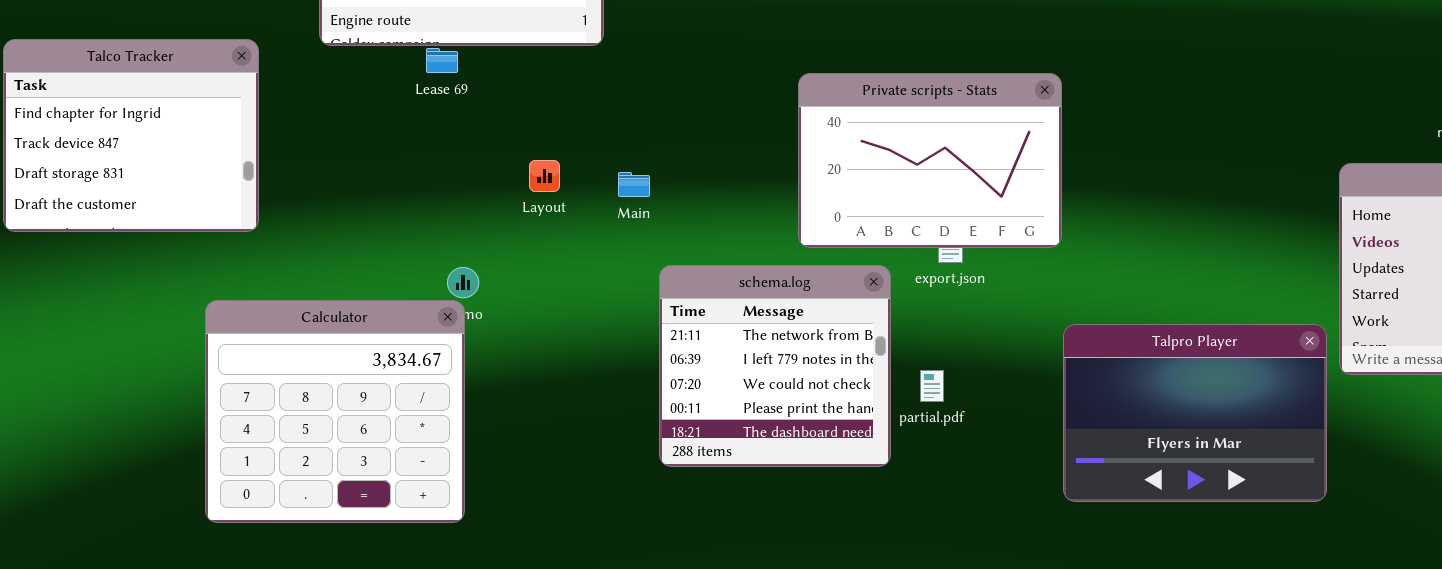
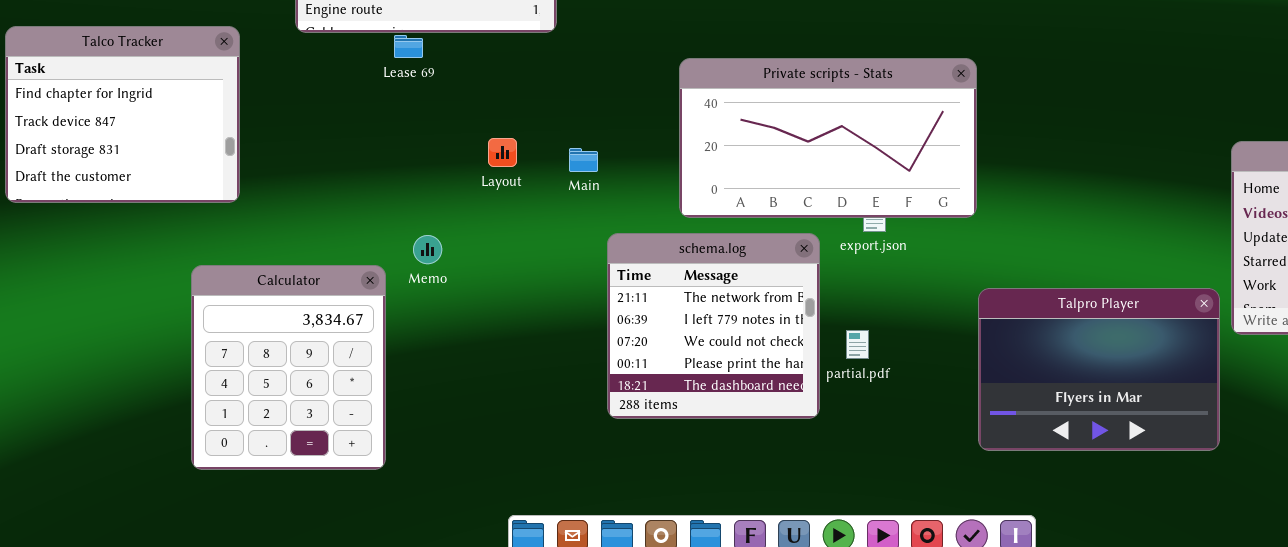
Private scripts - Stats: [798,73,1062,248] -> [679,58,977,218], resized
Calculator: [205,300,465,523] -> [191,265,386,470], resized

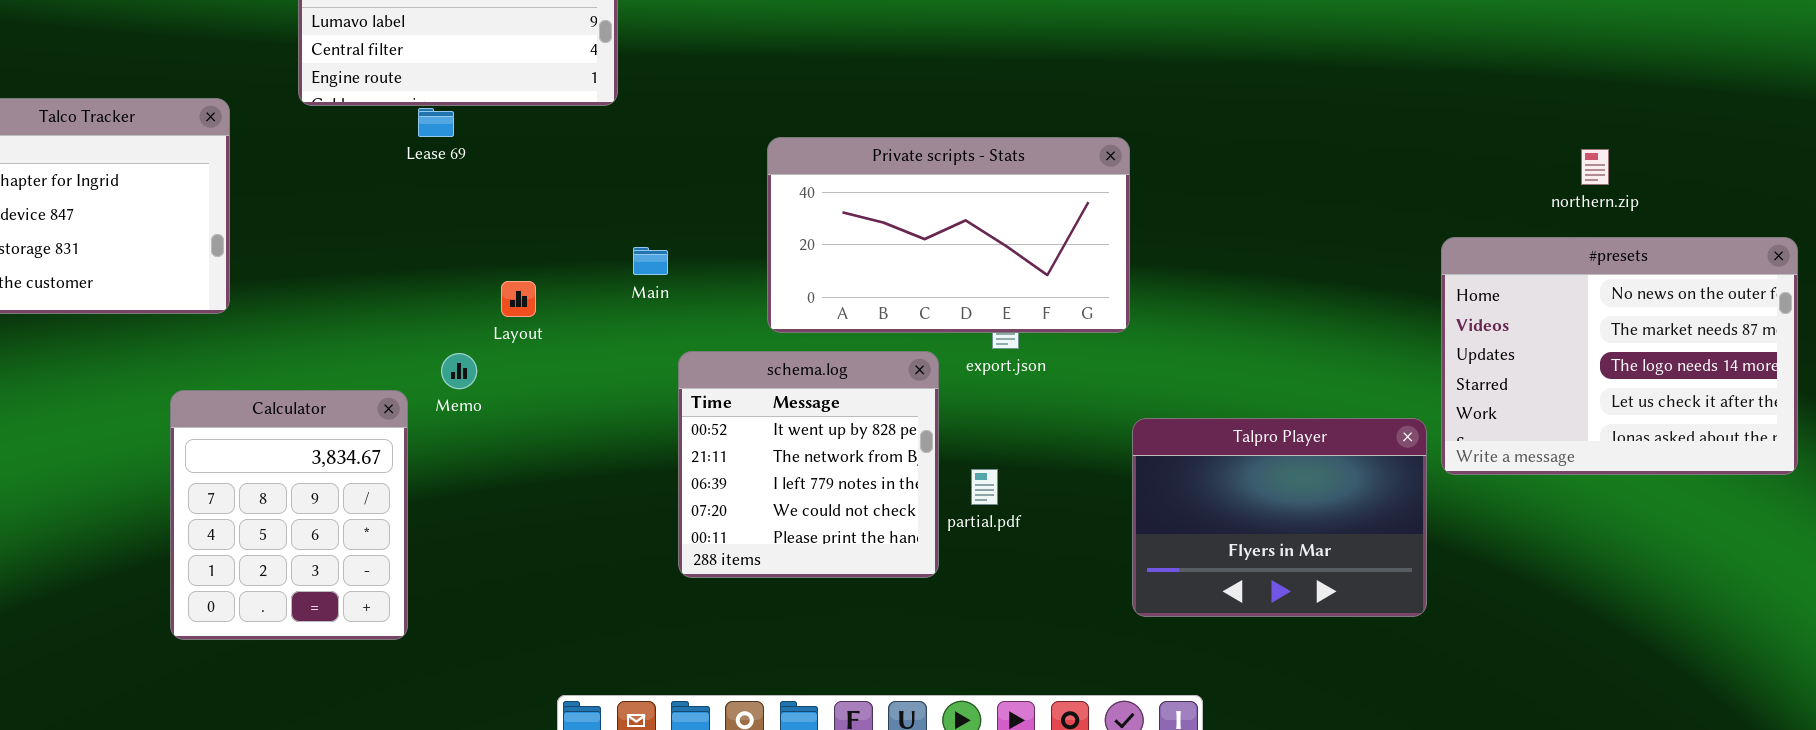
Layout: [488,138,517,167] -> [501,281,536,317], moved
schema.log: [607,233,820,419] -> [678,351,939,578], scrolled up 1 row

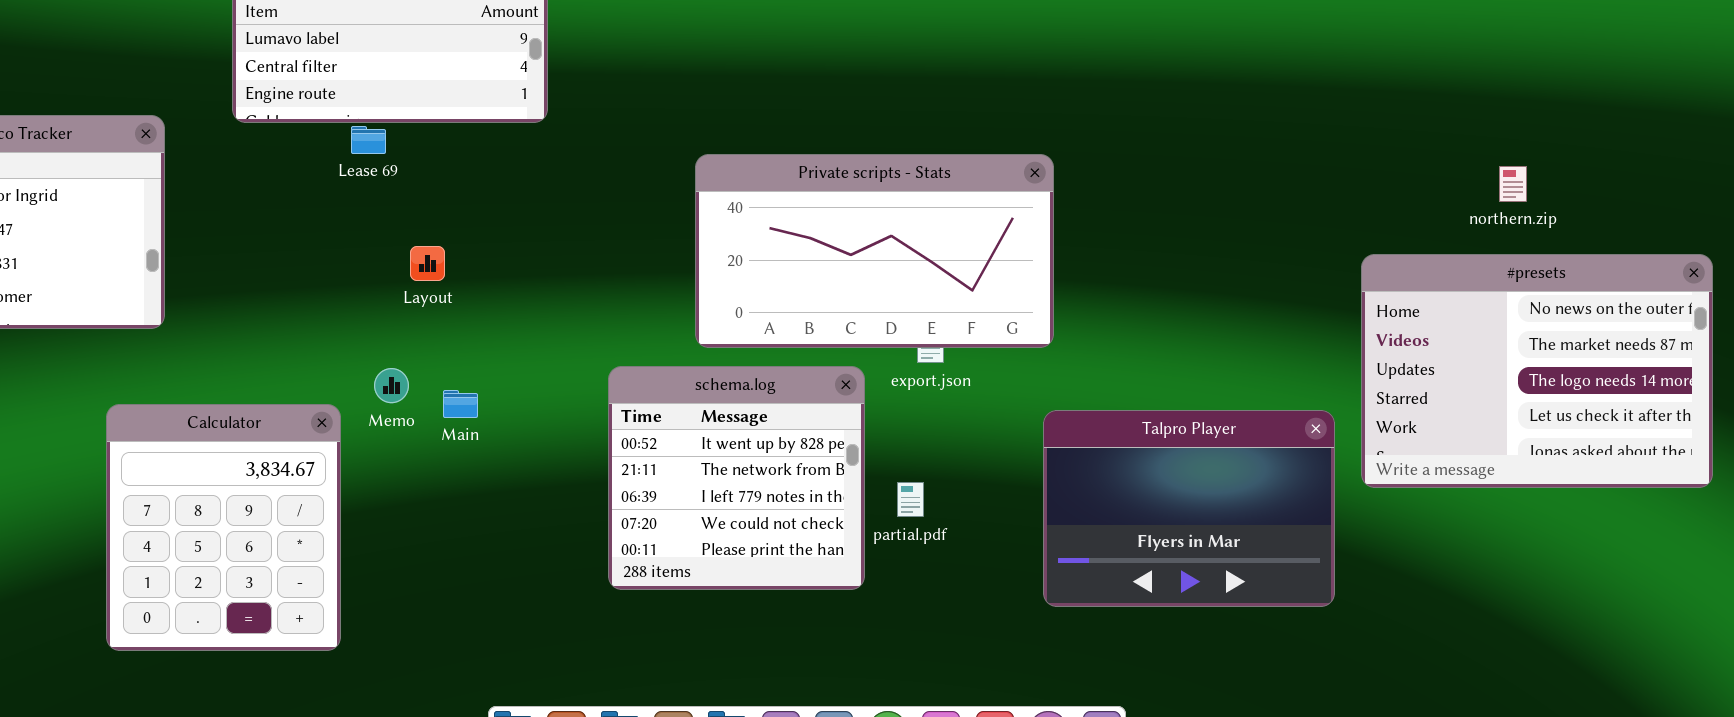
Main: [633,247,668,275] -> [443,390,478,418], moved
Layout: [501,281,536,317] -> [410,246,445,281], moved
Talpro Player: [1132,418,1427,617] -> [1043,410,1335,607], moved

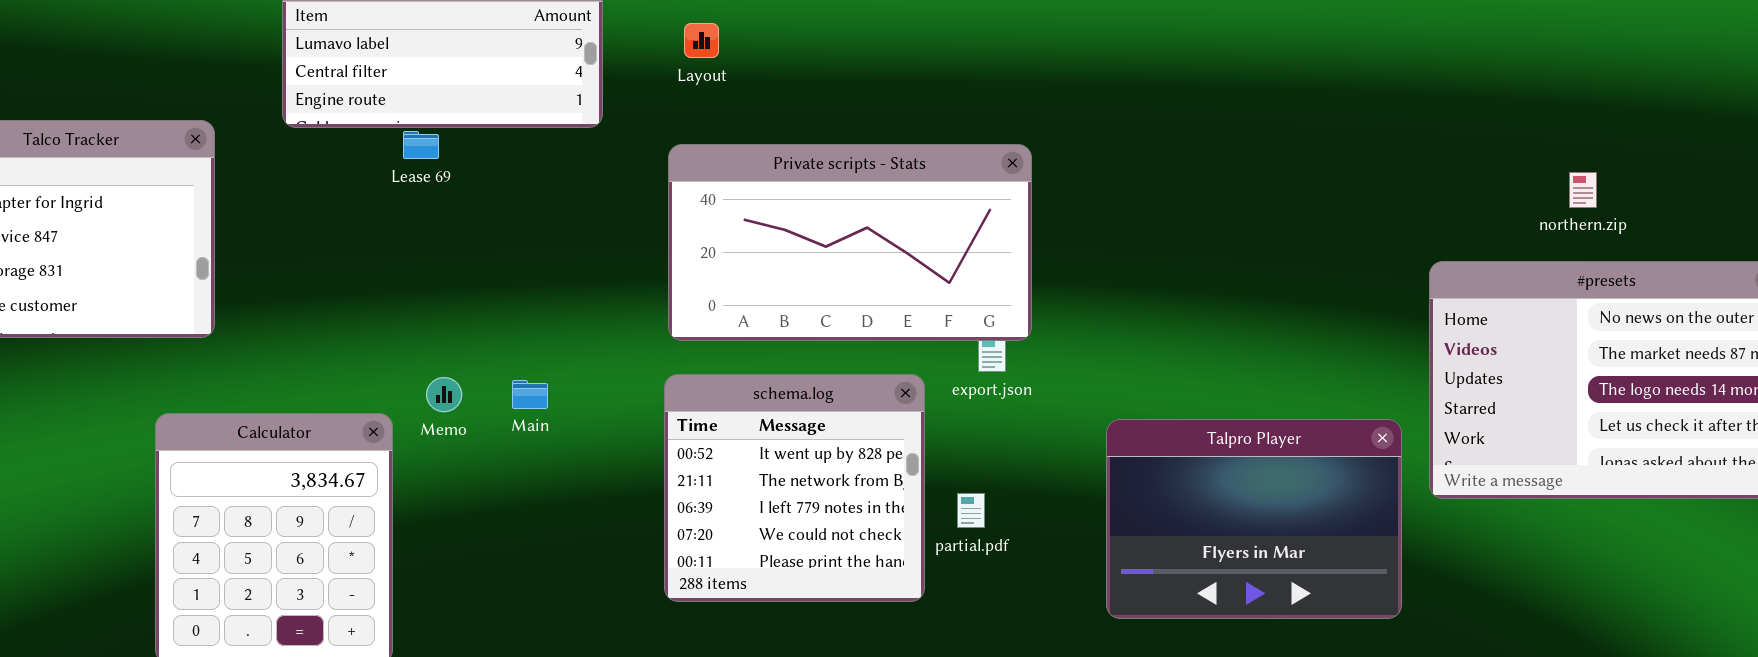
Private scripts - Stats: [695,154,1054,348] -> [668,144,1032,341], moved
Layout: [410,246,445,281] -> [684,23,719,58], moved
Main: [443,390,478,418] -> [512,380,548,409], moved

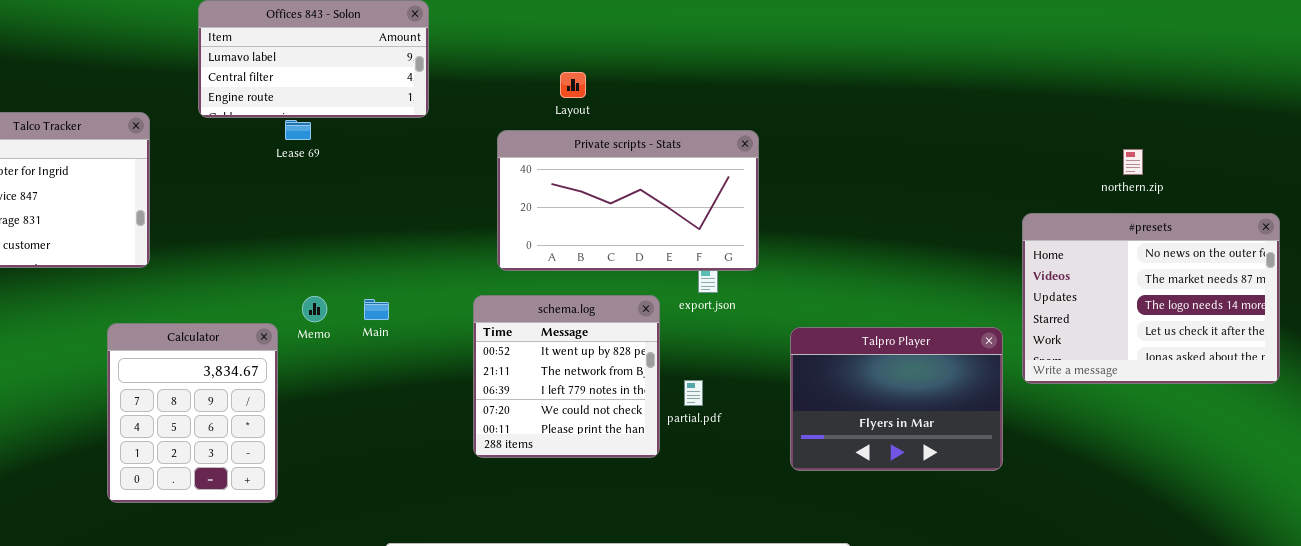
Layout: [684,23,719,58] -> [560,72,586,98], moved
Private scripts - Stats: [668,144,1032,341] -> [497,130,759,271], moved

